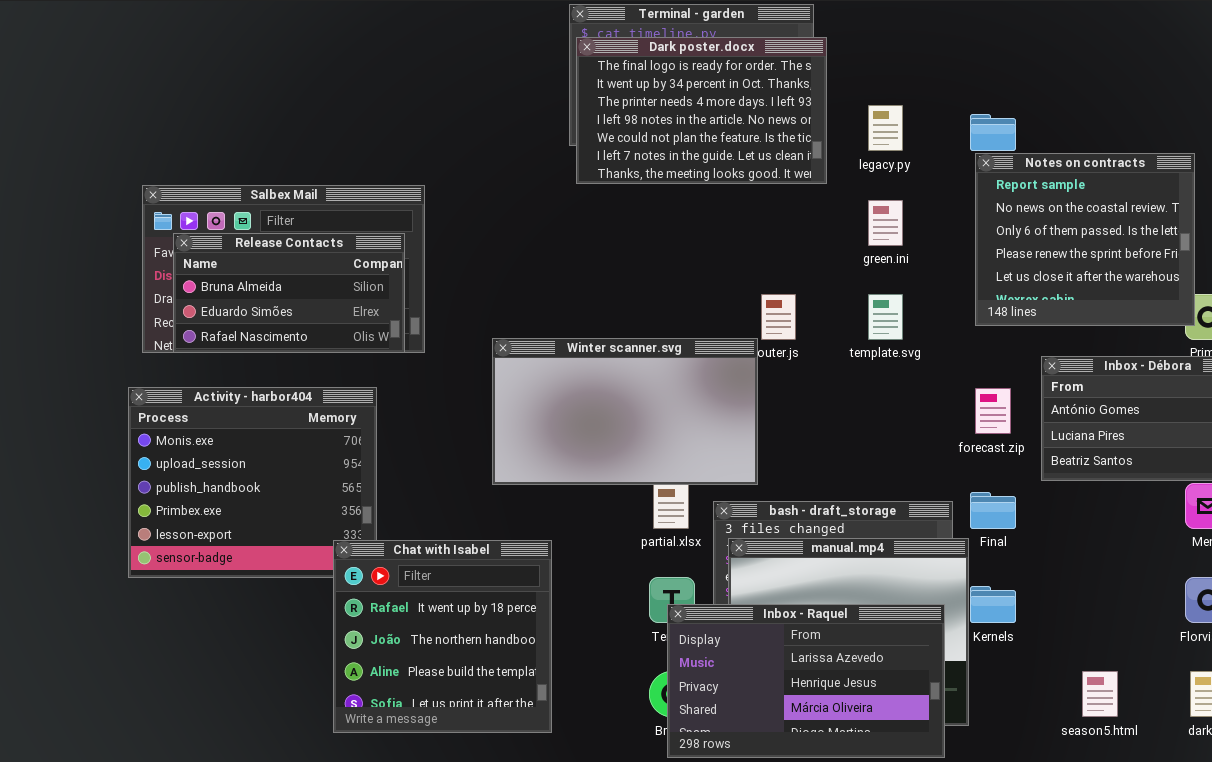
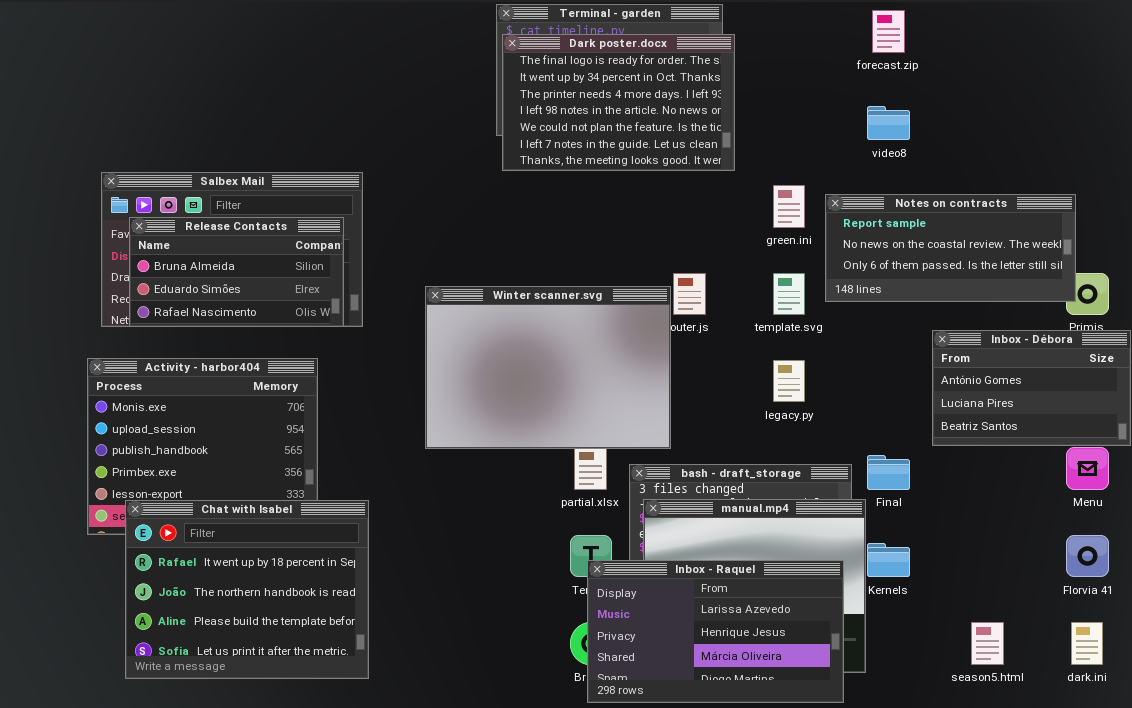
legacy.py: [868,105,903,151] -> [773,360,805,402], moved
Notes on contracts: [975,153,1195,326] -> [825,194,1076,302], resized
Winter scanner.svg: [492,338,758,485] -> [425,286,671,449], resized
forecast.zip: [975,388,1011,434] -> [872,10,905,53], moved
Chat with Isabel: [333,540,552,733] -> [125,500,369,679], moved, resized

